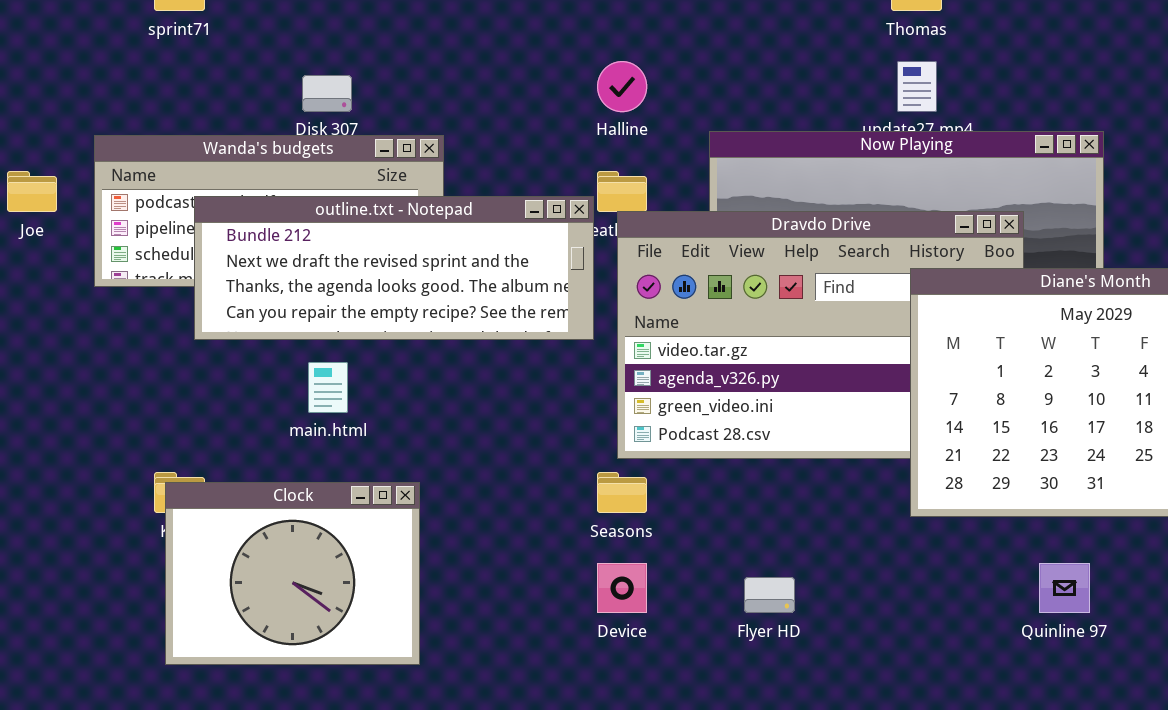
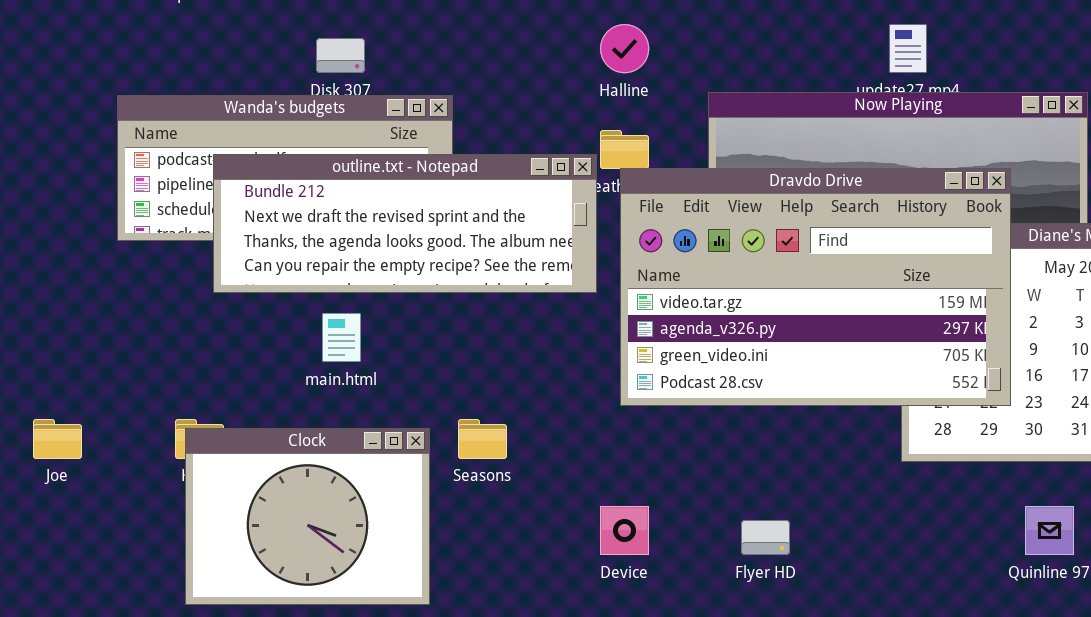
Joe: [7,171,57,212] -> [33,419,82,459], moved
Dravdo Drive: [617,211,1024,459] -> [620,168,1011,406], raised
Seasons: [597,472,647,513] -> [458,419,507,459], moved

